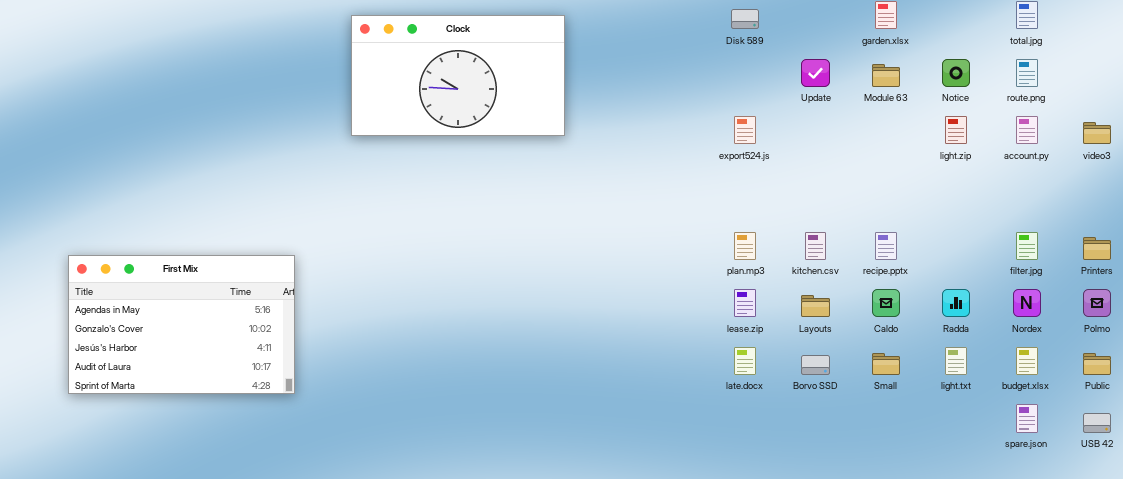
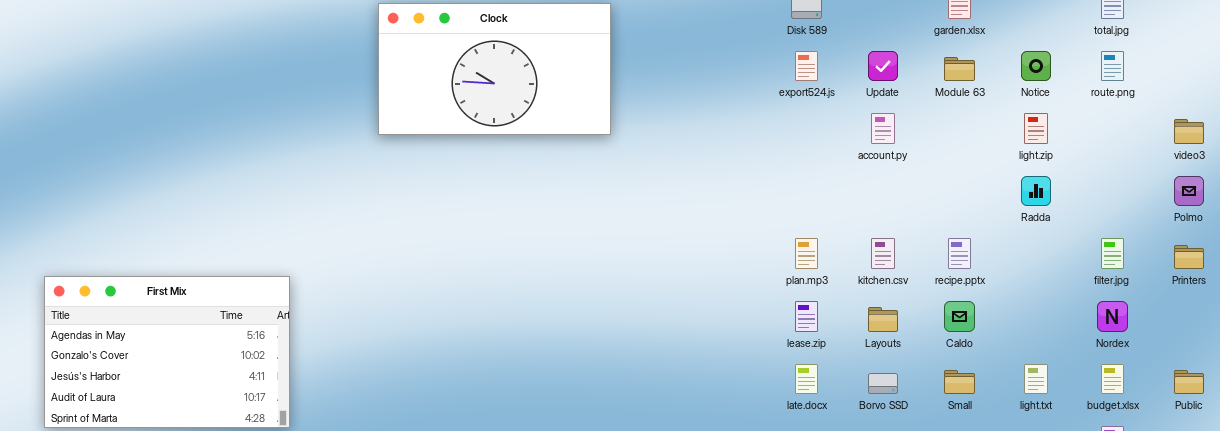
export524.js: [734,116,756,144] -> [795,51,818,81], moved
account.py: [1016,116,1038,144] -> [871,113,895,144], moved
First Mix: [68,255,295,394] -> [44,276,290,428], moved
Radda: [942,289,970,317] -> [1021,176,1051,206], moved
Polmo: [1083,289,1111,317] -> [1174,176,1204,206], moved

